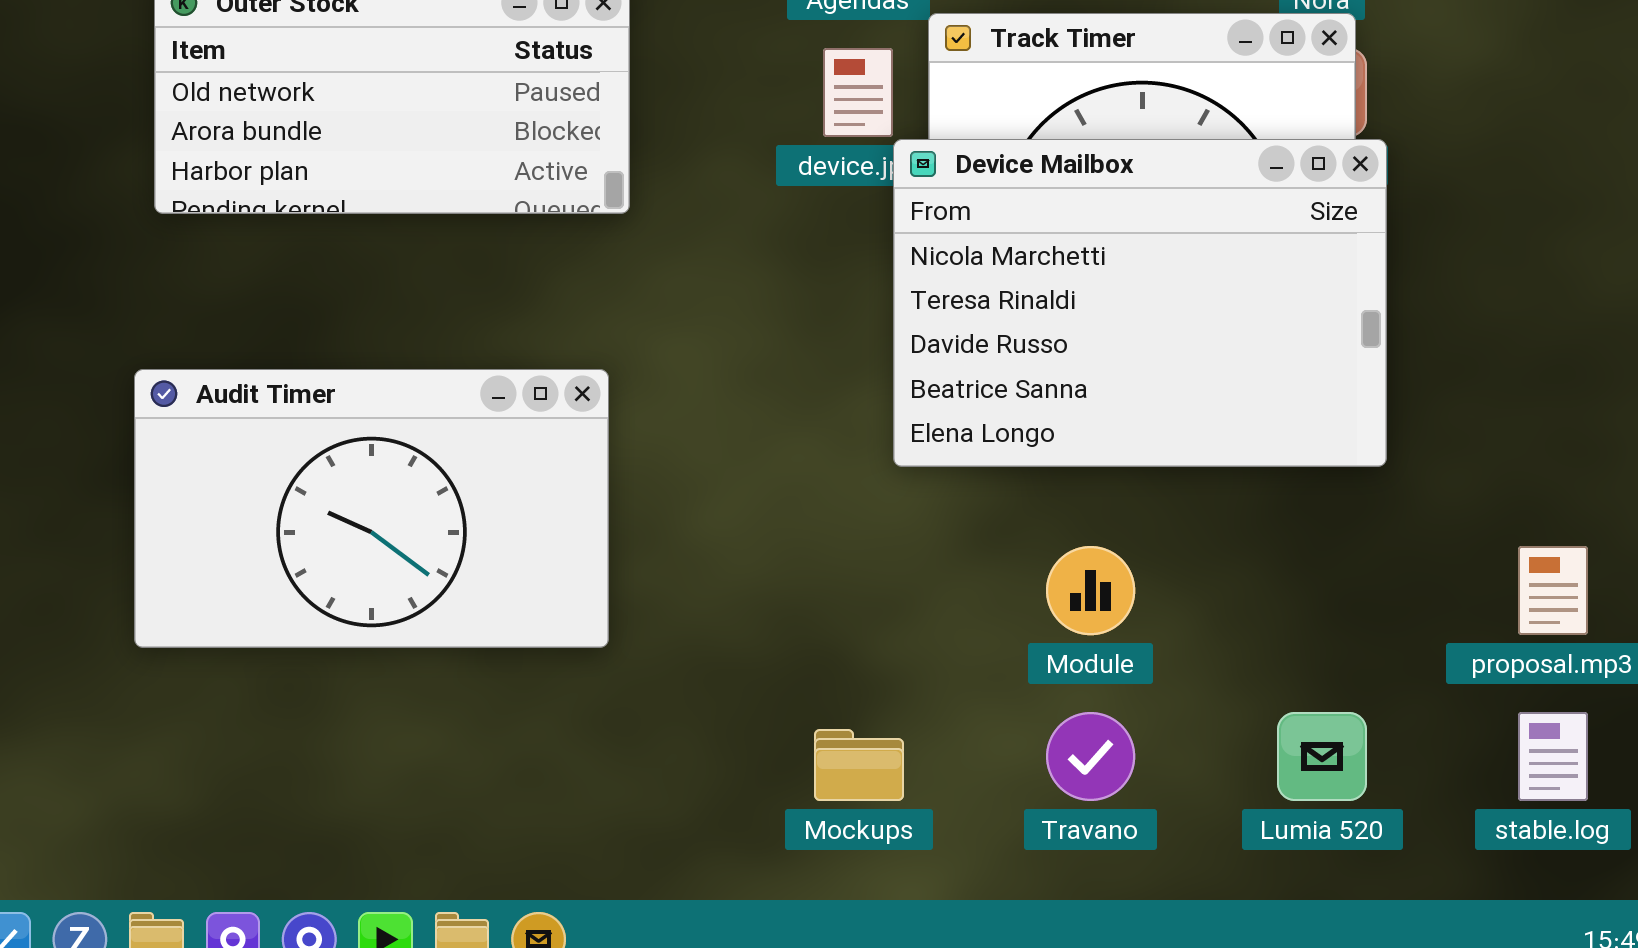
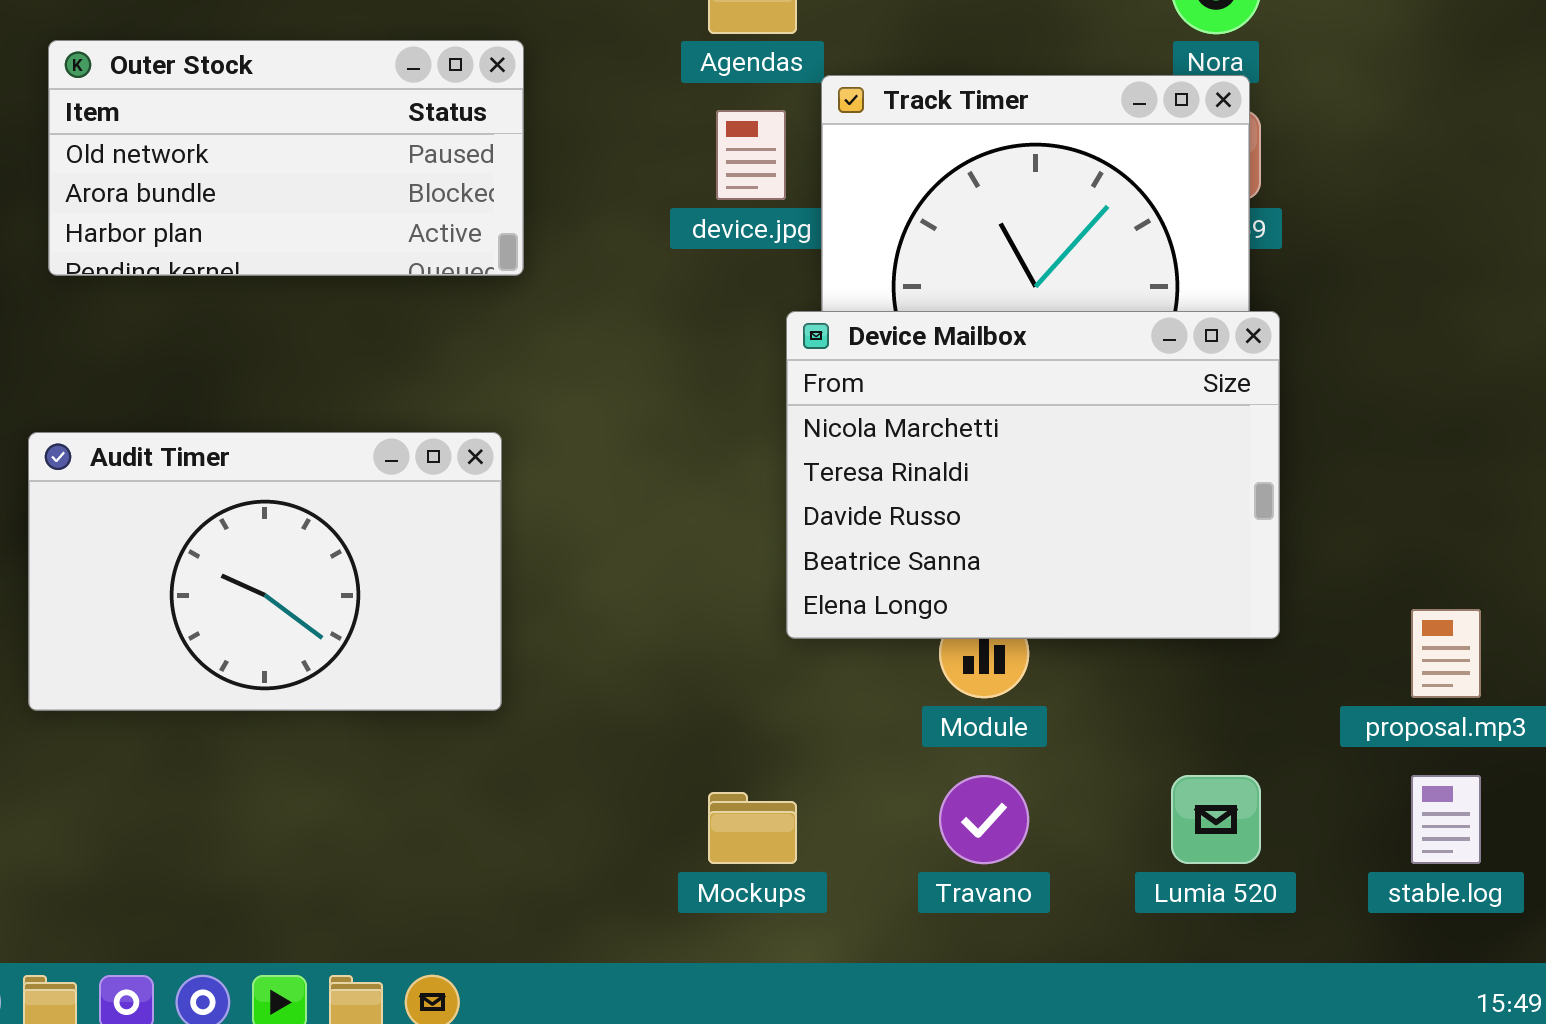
Device Mailbox: [893,139,1387,467] -> [786,311,1280,639], moved

